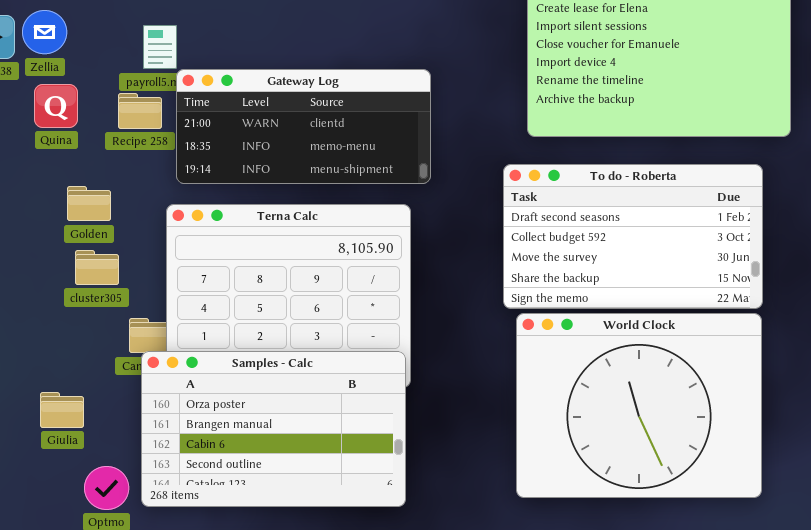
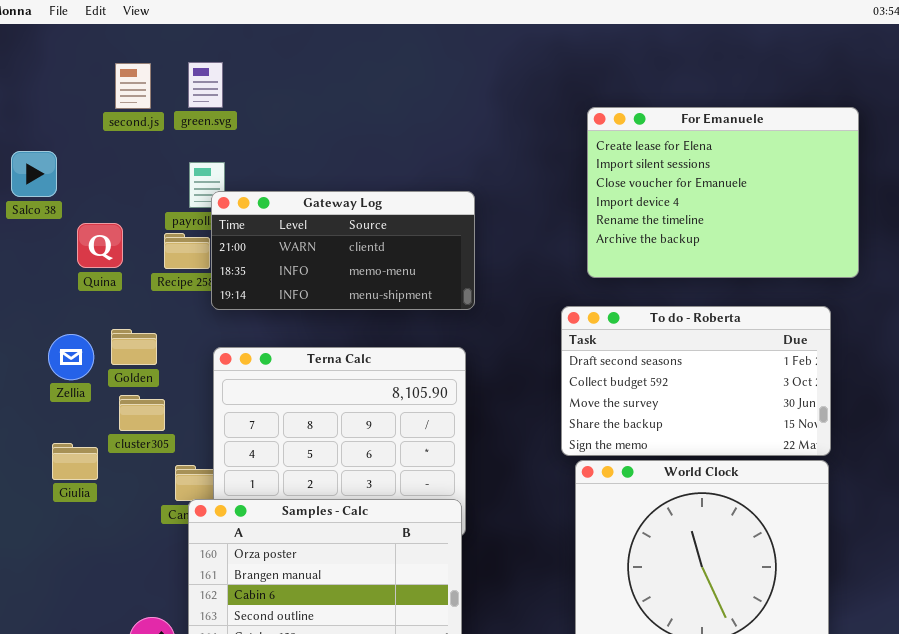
Zellia: [22,10,67,54] -> [48,334,94,380], moved
Gateway Log: [176,69,431,184] -> [211,191,475,310], moved
Giulia: [40,392,84,428] -> [52,443,98,480], moved

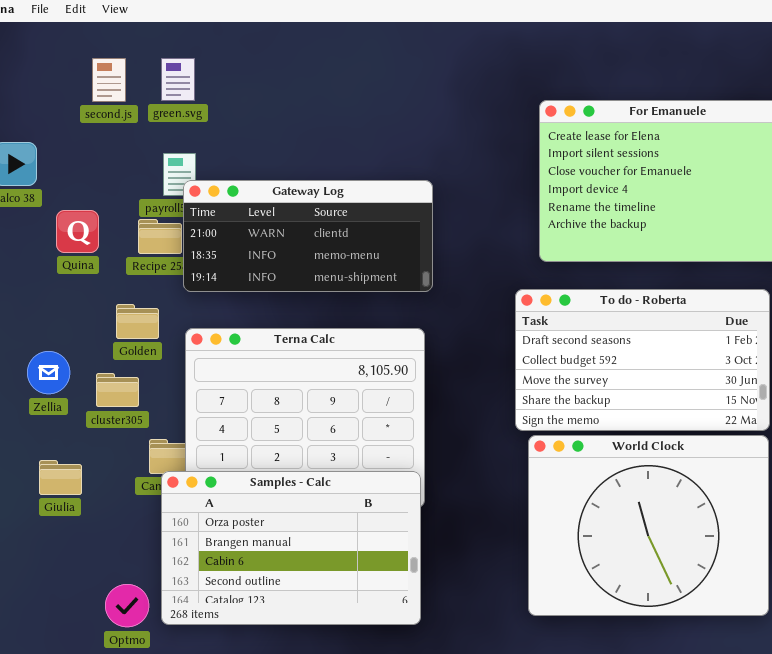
Golden: [111,329,157,365] -> [116,304,159,339], moved
Zellia: [48,334,94,380] -> [27,351,70,394], moved
Giulia: [52,443,98,480] -> [39,460,82,495], moved

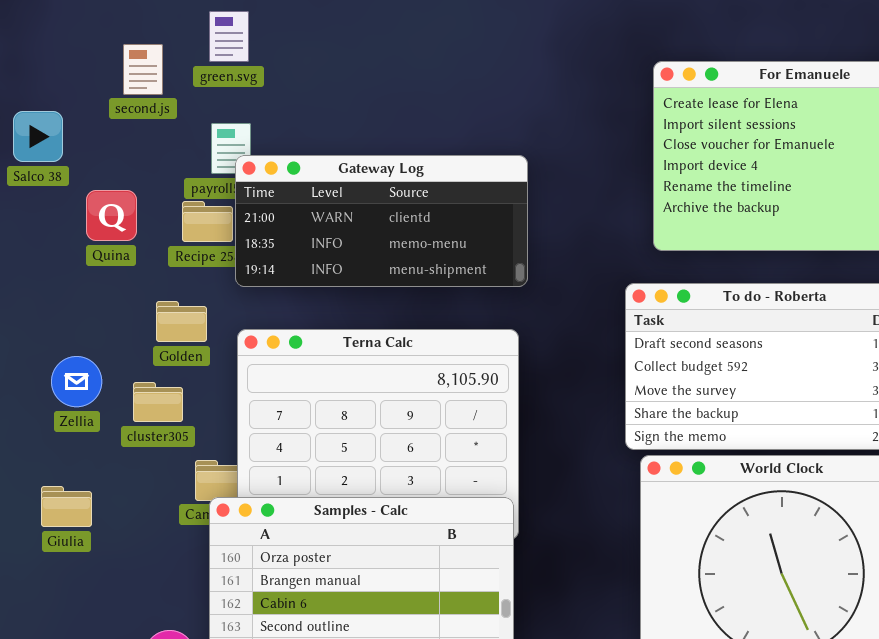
second.js: [92,58,126,102] -> [123,44,163,95], moved
Giulia: [39,460,82,495] -> [41,486,92,527], moved

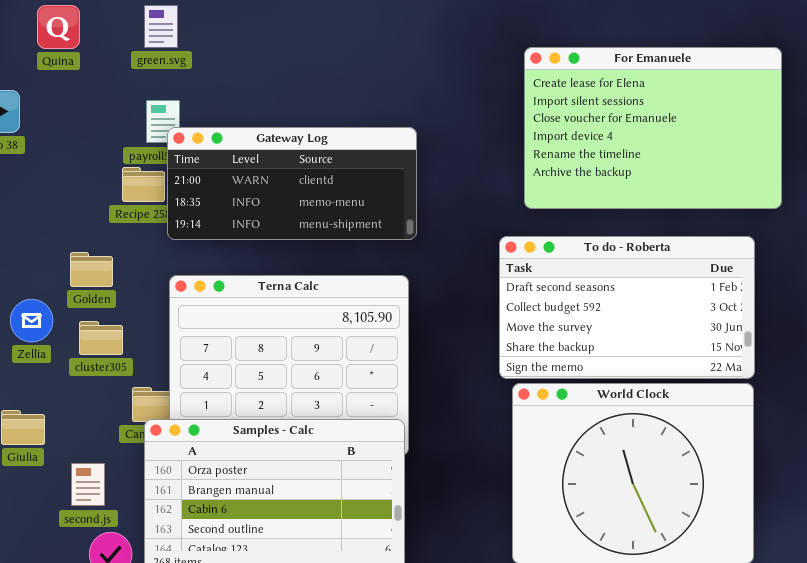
second.js: [123,44,163,95] -> [71,463,105,506], moved
Quina: [86,190,137,241] -> [37,5,80,49], moved
Golden: [156,301,207,342] -> [70,252,113,287], moved

